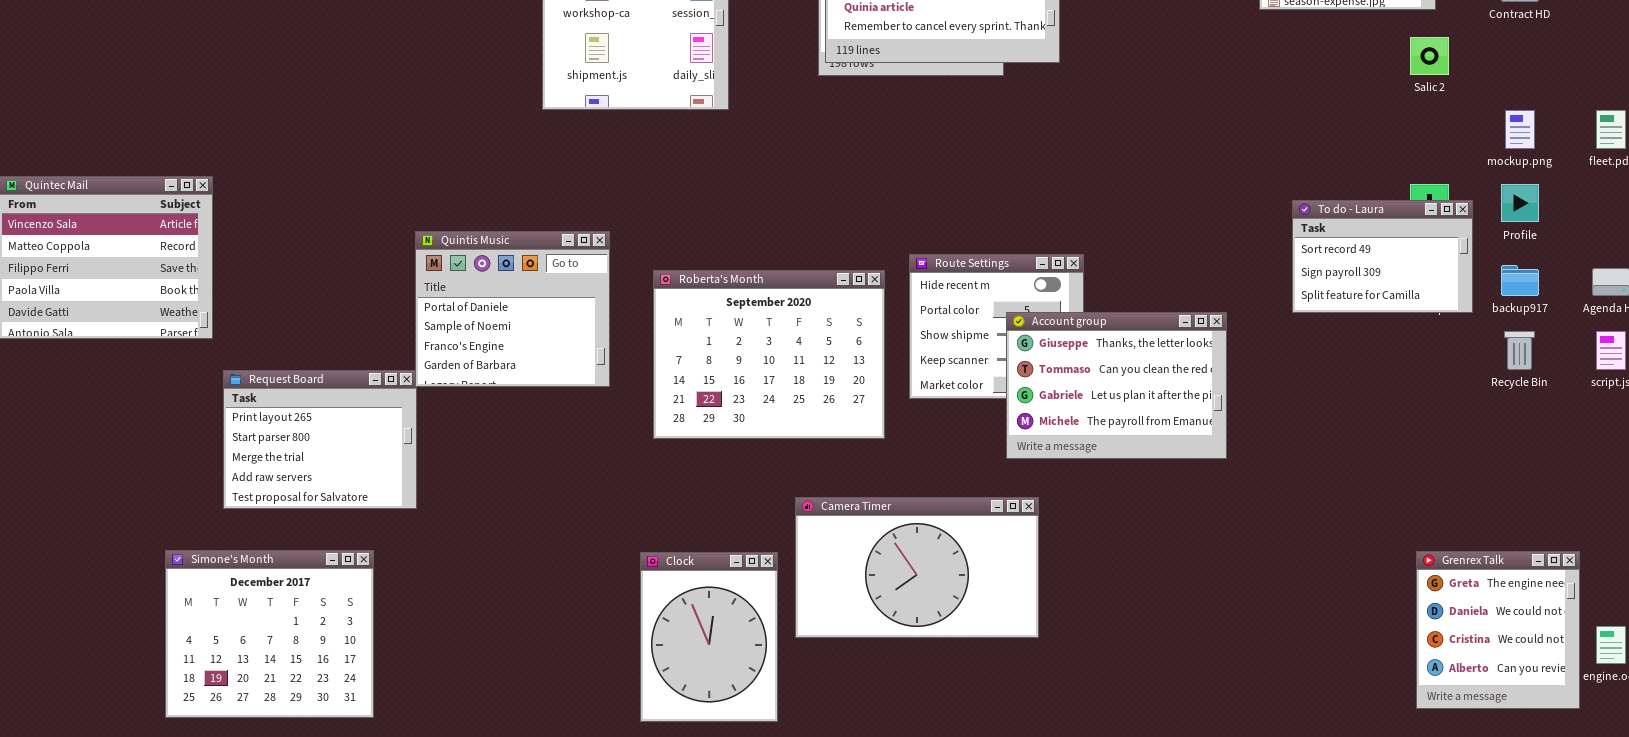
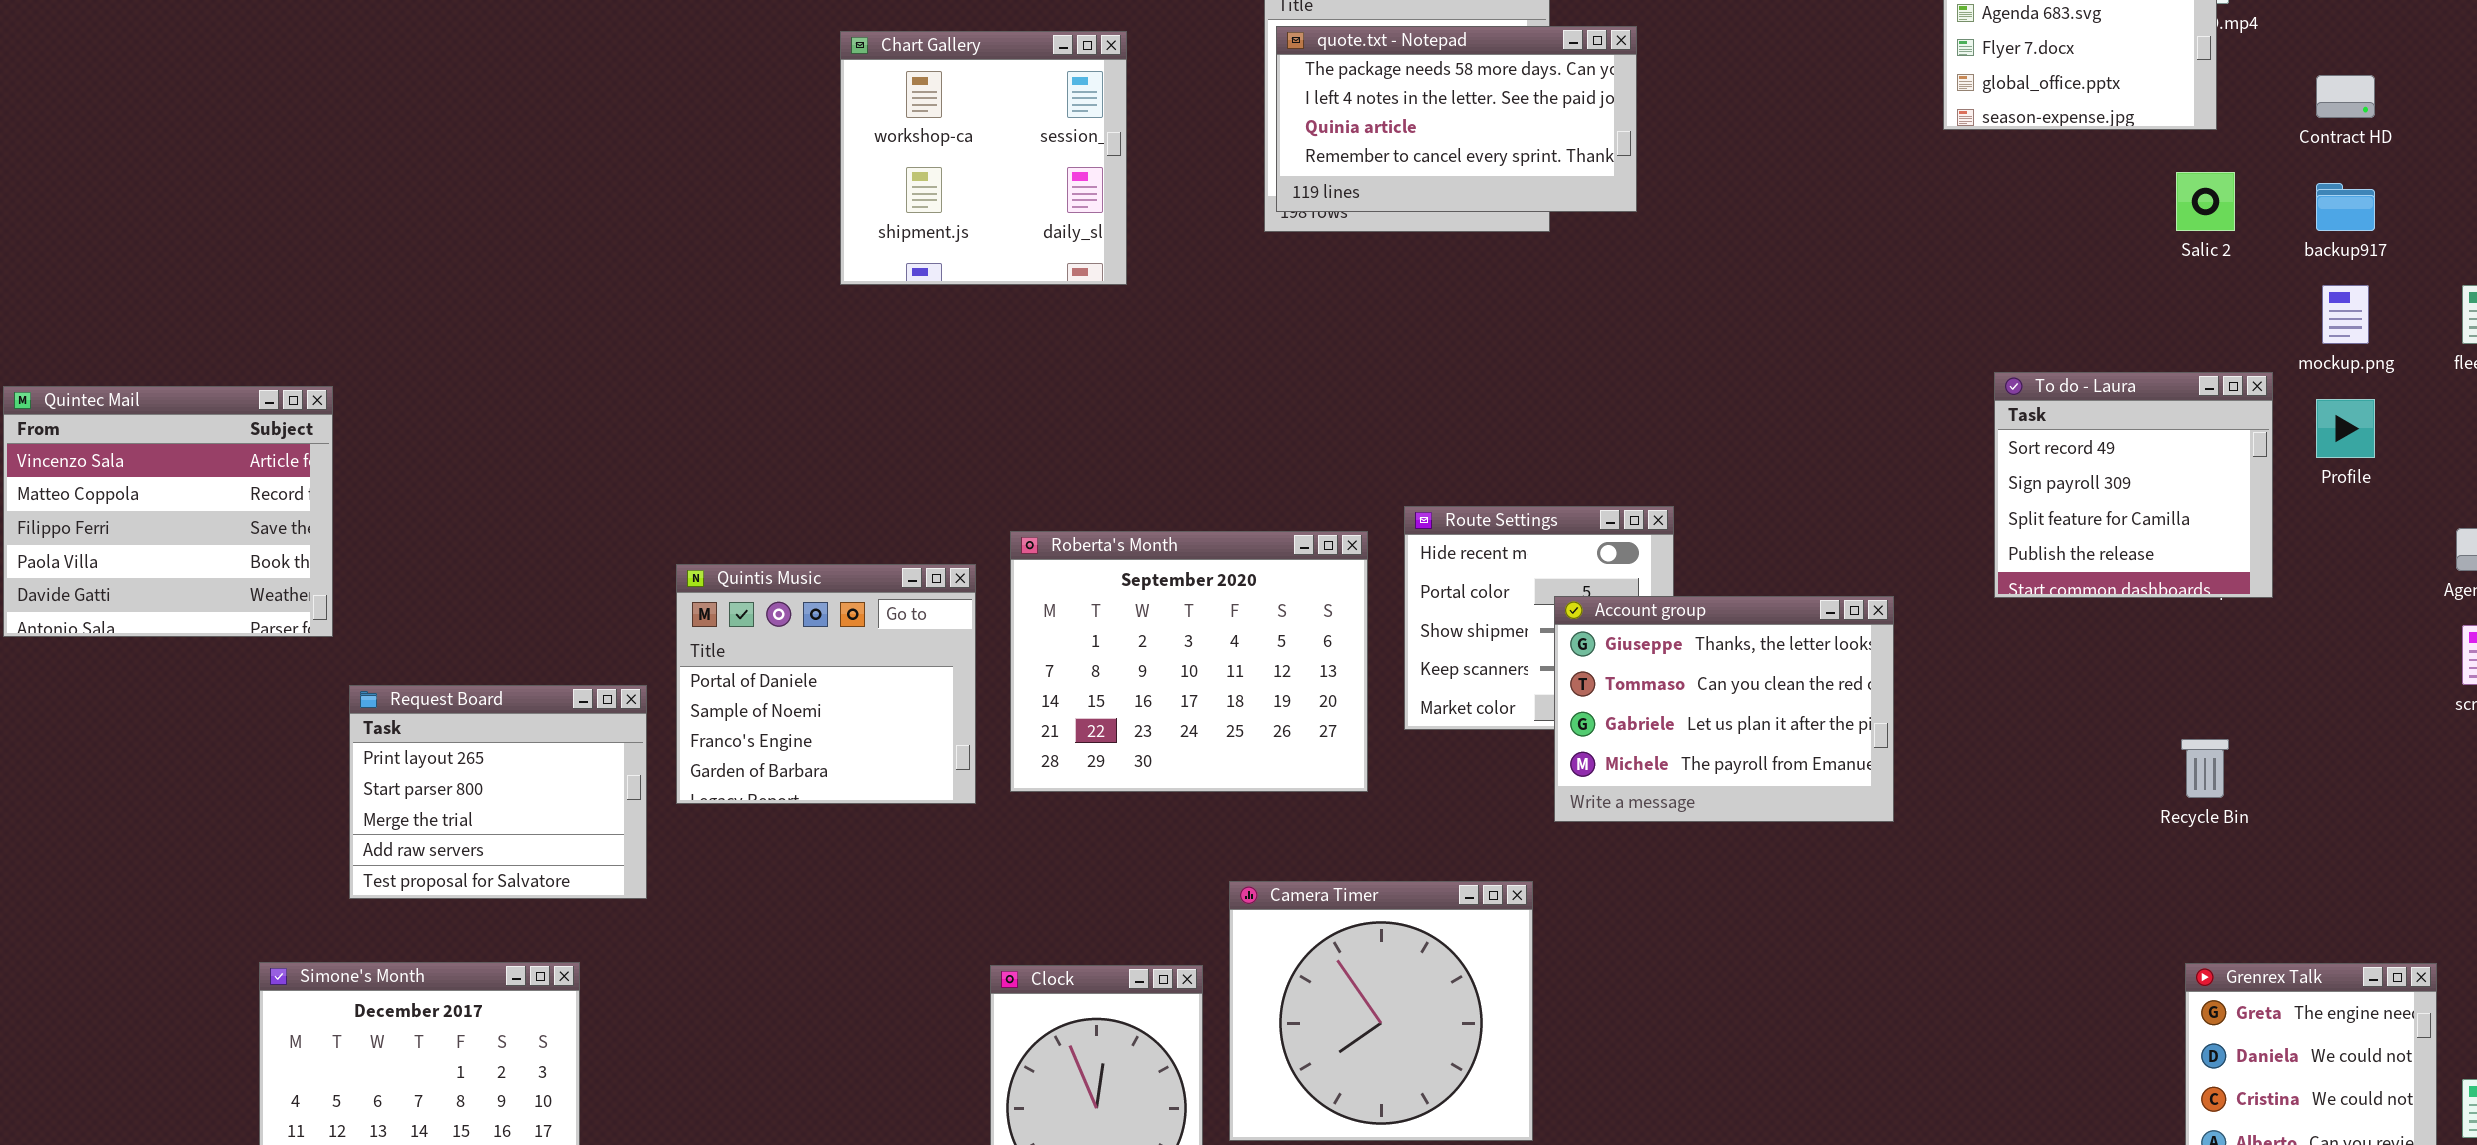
To do - Laura: [1292,200,1473,313] -> [1994,372,2273,598], resized
Quintis Music: [415,231,610,387] -> [676,564,976,804], moved
backup917: [1501,265,1539,296] -> [2316,183,2375,231], moved
Recycle Bin: [1504,331,1535,370] -> [2181,739,2229,798], moved
Camera Timer: [795,497,1039,638] -> [1229,881,1533,1141], resized

